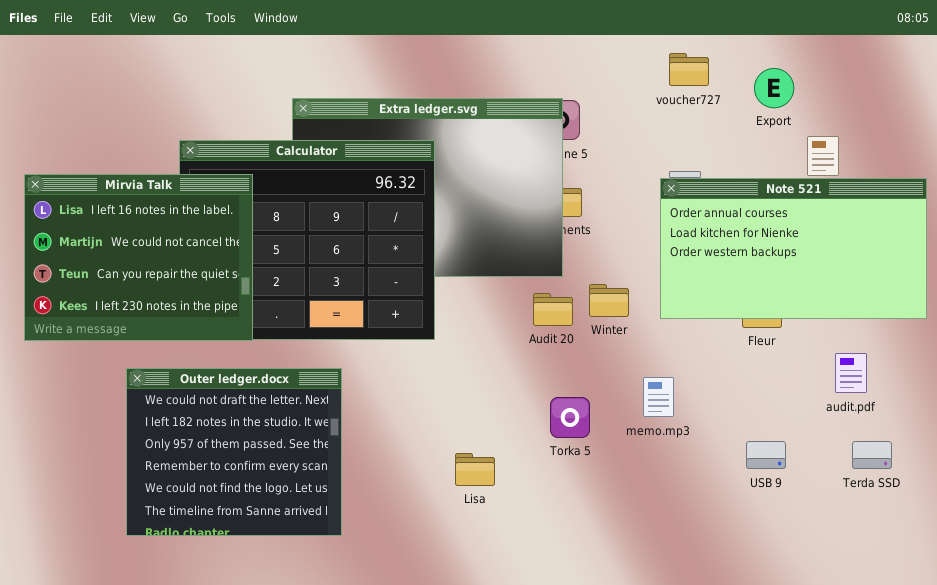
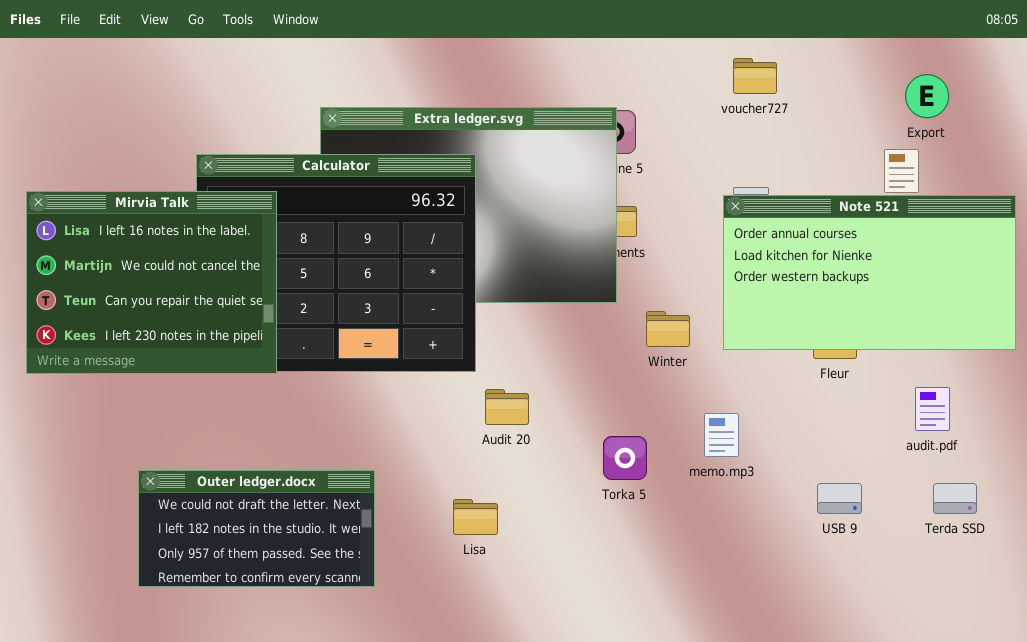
Export: [754,68,794,108] -> [905,74,949,118], moved
Audit 20: [533,293,573,326] -> [485,389,529,425], moved
Outer ledger.docx: [126,368,342,536] -> [138,470,375,587], resized
Lisa: [455,453,495,486] -> [453,499,498,535], moved

